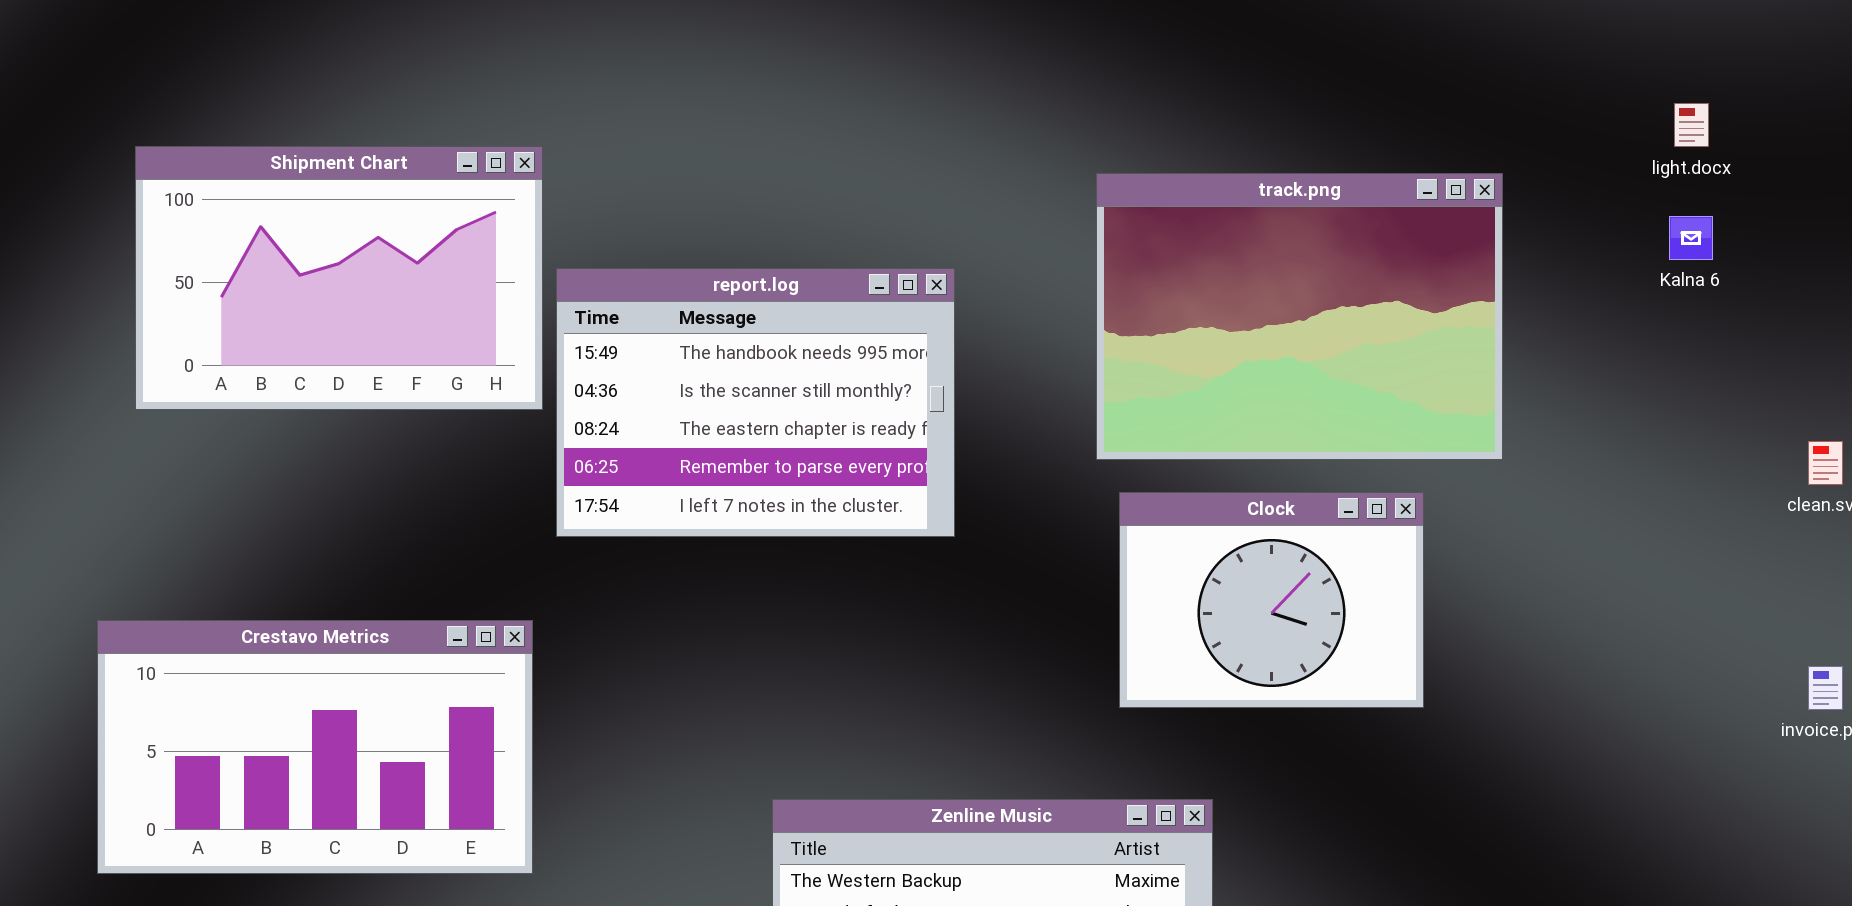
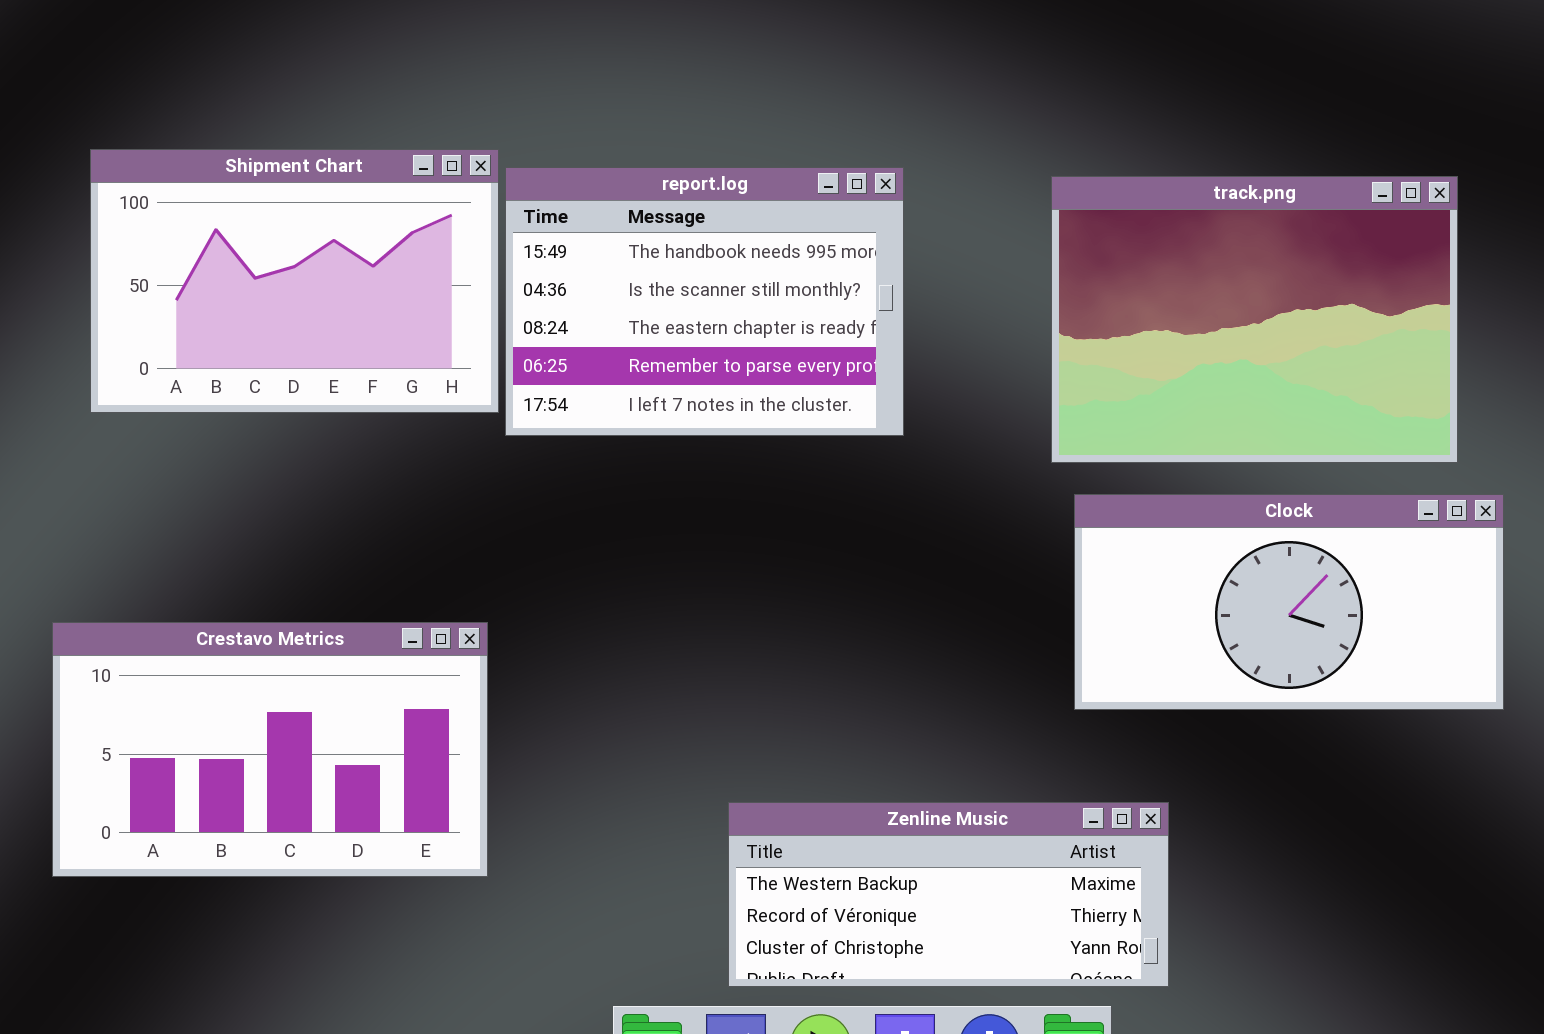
report.log: [556,268,955,537] -> [505,167,904,436], moved
Clock: [1119,492,1424,708] -> [1074,494,1504,710], resized

